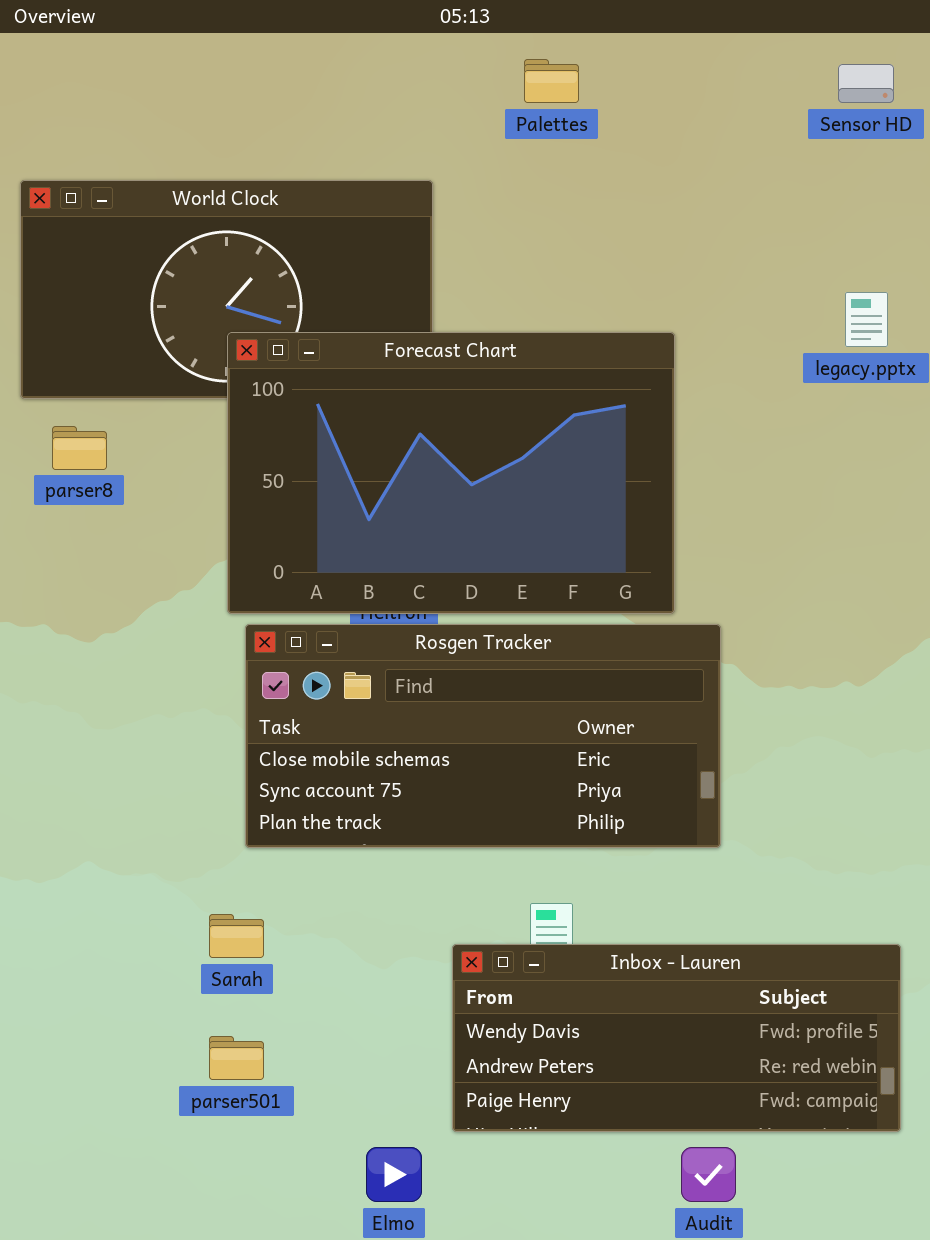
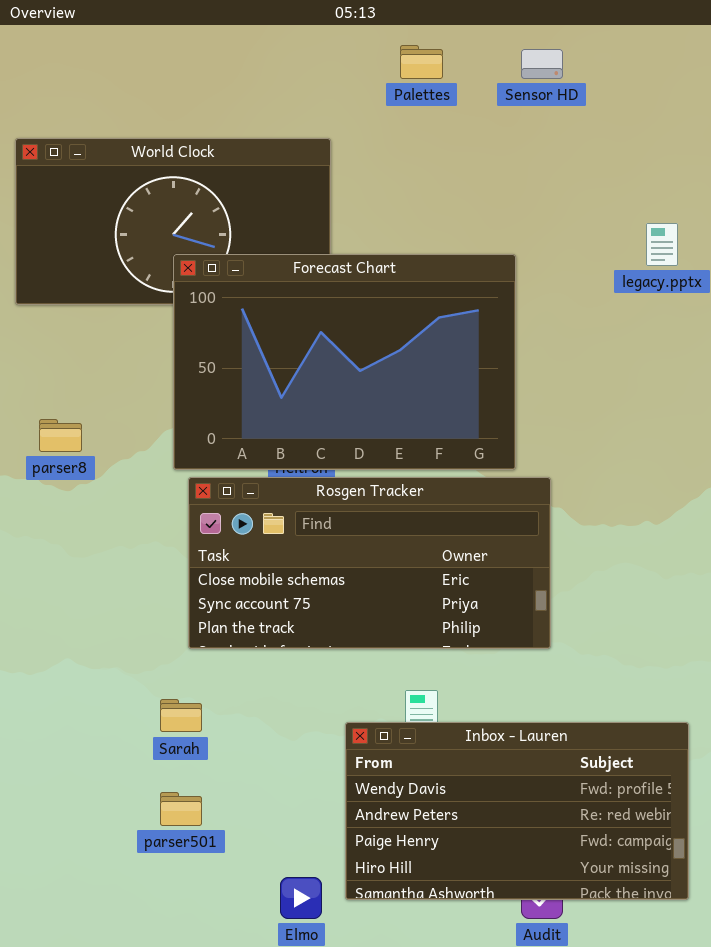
Sensor HD: [838,64,894,103] -> [521,49,563,79], moved
parser8: [52,426,107,470] -> [39,419,82,452], moved
Inbox - Lauren: [452,944,901,1132] -> [345,722,689,900], resized

